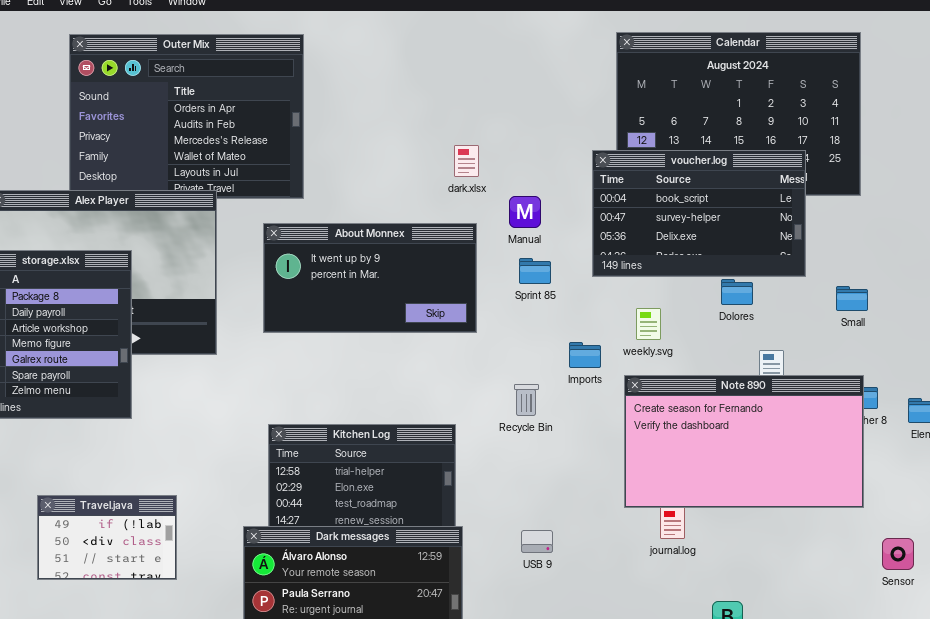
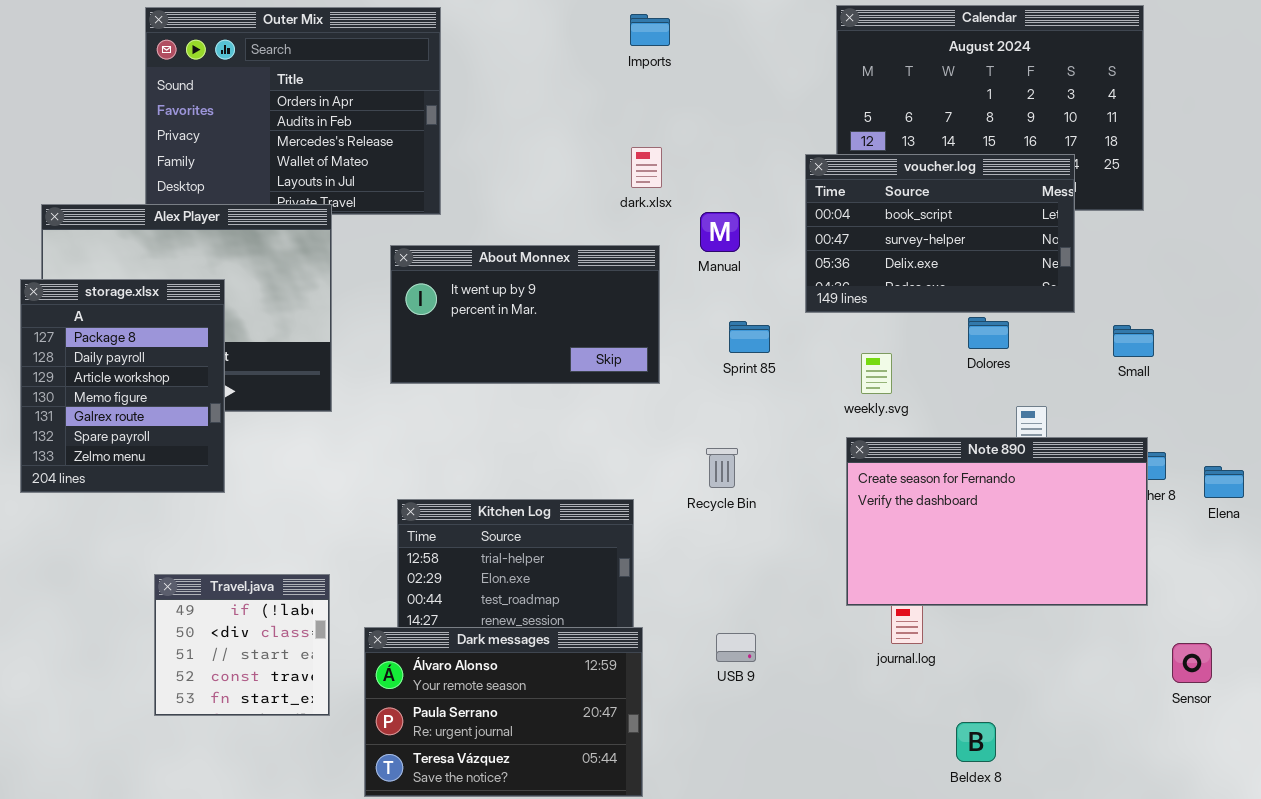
Sprint 85: [519,258,551,284] -> [729,321,770,353], moved
Imports: [569,342,601,368] -> [630,14,670,46], moved
Travel.java: [37,495,177,580] -> [154,574,330,716], moved, resized

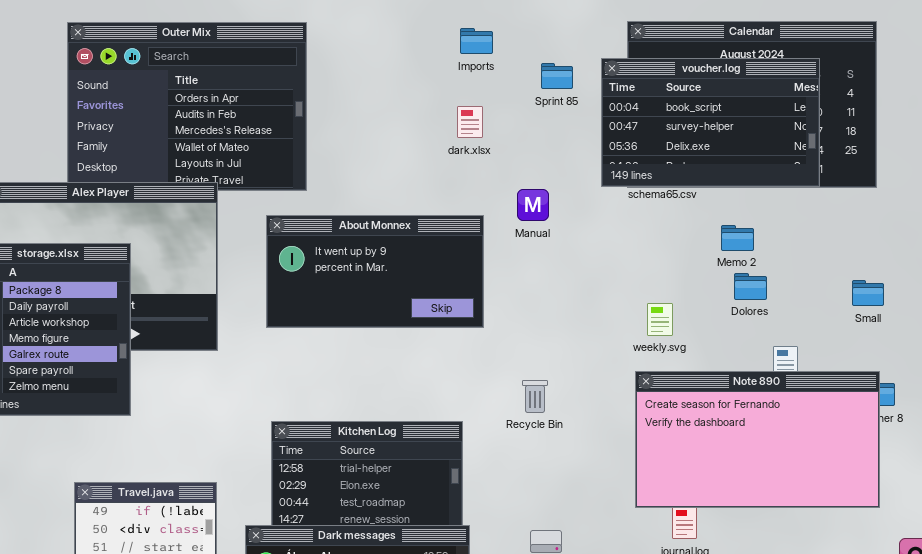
dark.xlsx: [631,147,662,188] -> [457,106,483,138], moved
voucher.log: [805,154,1075,313] -> [601,58,820,187], moved
Sprint 85: [729,321,770,353] -> [541,63,573,89], moved

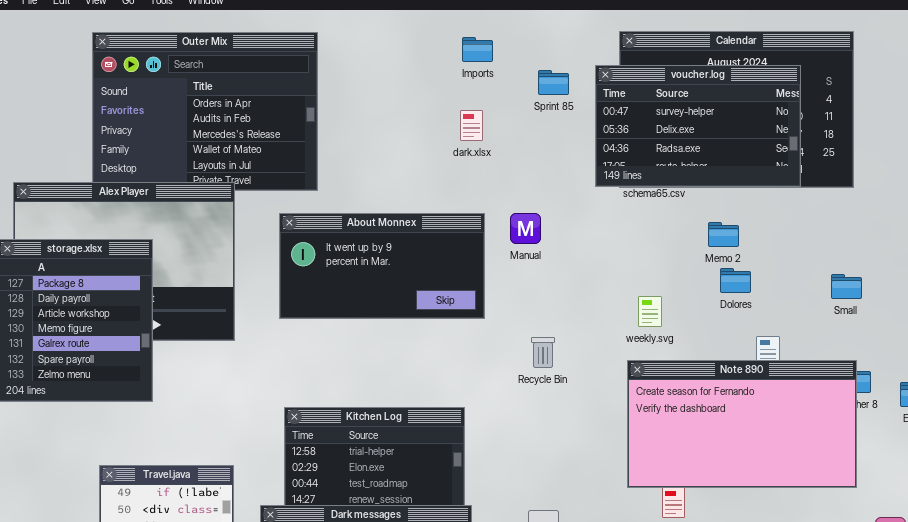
voucher.log: [601,58,820,187] -> [595,65,801,187], scrolled down 1 row
Manual: [517,189,549,221] -> [510,213,541,244], moved
Recycle Bin: [522,380,548,413] -> [531,337,555,368], moved

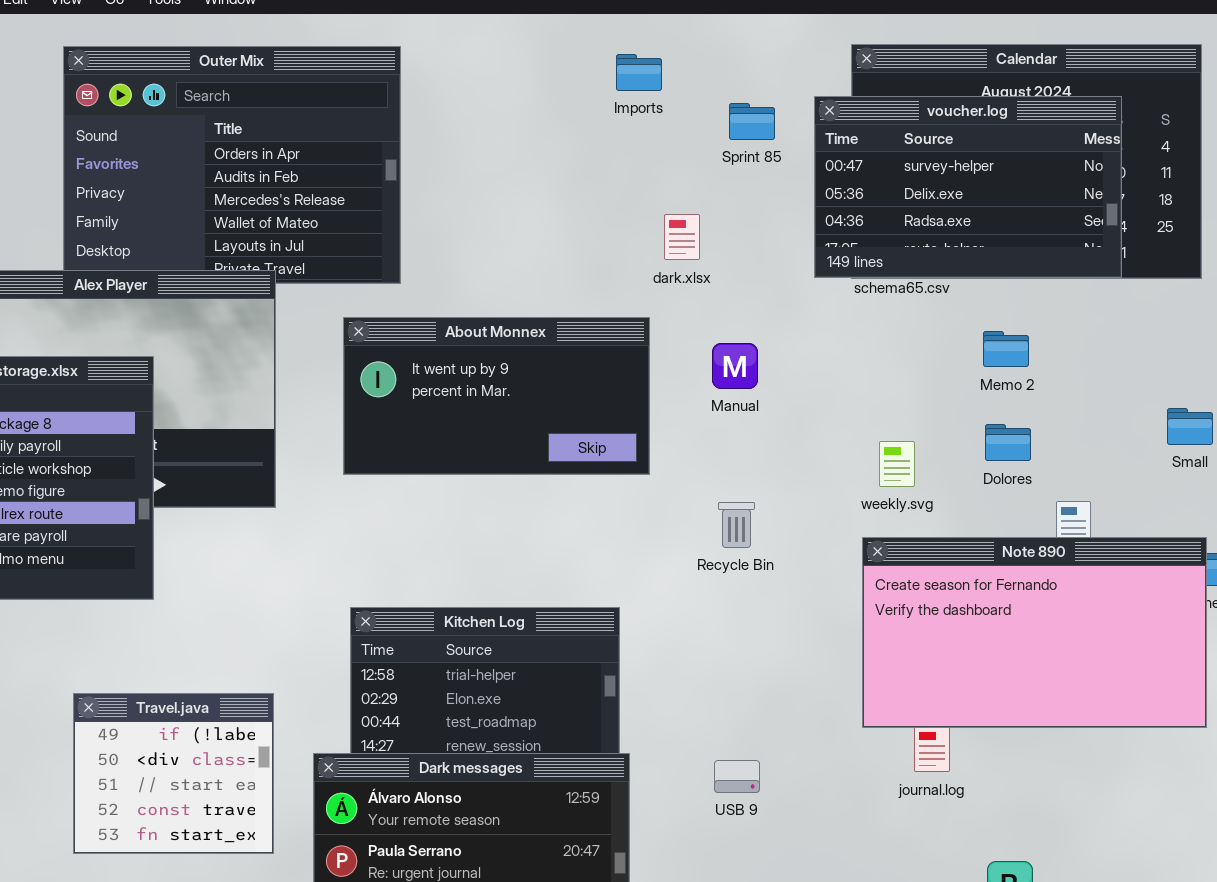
dark.xlsx: [460,110,483,141] -> [664,214,700,260], moved
Manual: [510,213,541,244] -> [712,343,758,389], moved
Dolores: [720,268,751,293] -> [985,424,1031,461], moved

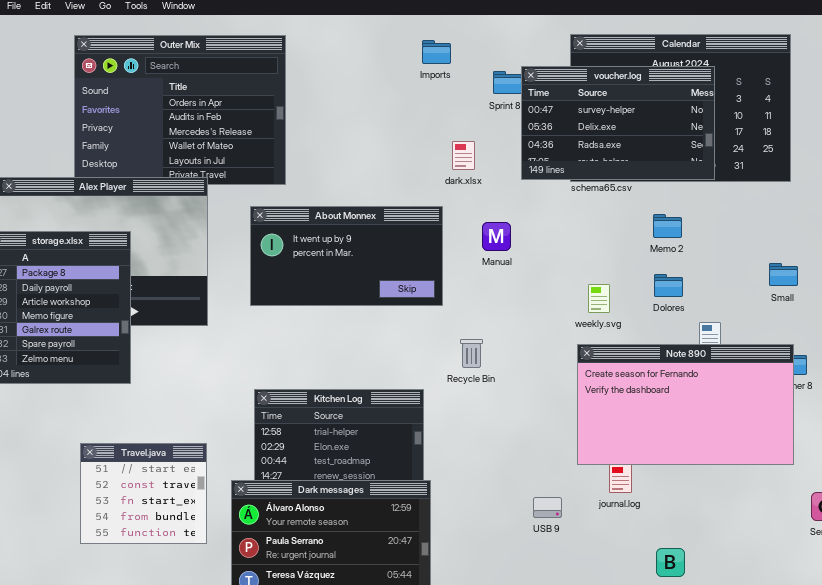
voucher.log: [814,96,1122,278] -> [521,66,715,180], moved
Recycle Bin: [718,502,755,548] -> [460,339,483,368], moved
Travel.java: [73,693,274,854] -> [80,443,207,544], scrolled down 2 rows
USB 9: [714,760,760,793] -> [533,497,562,518], moved

